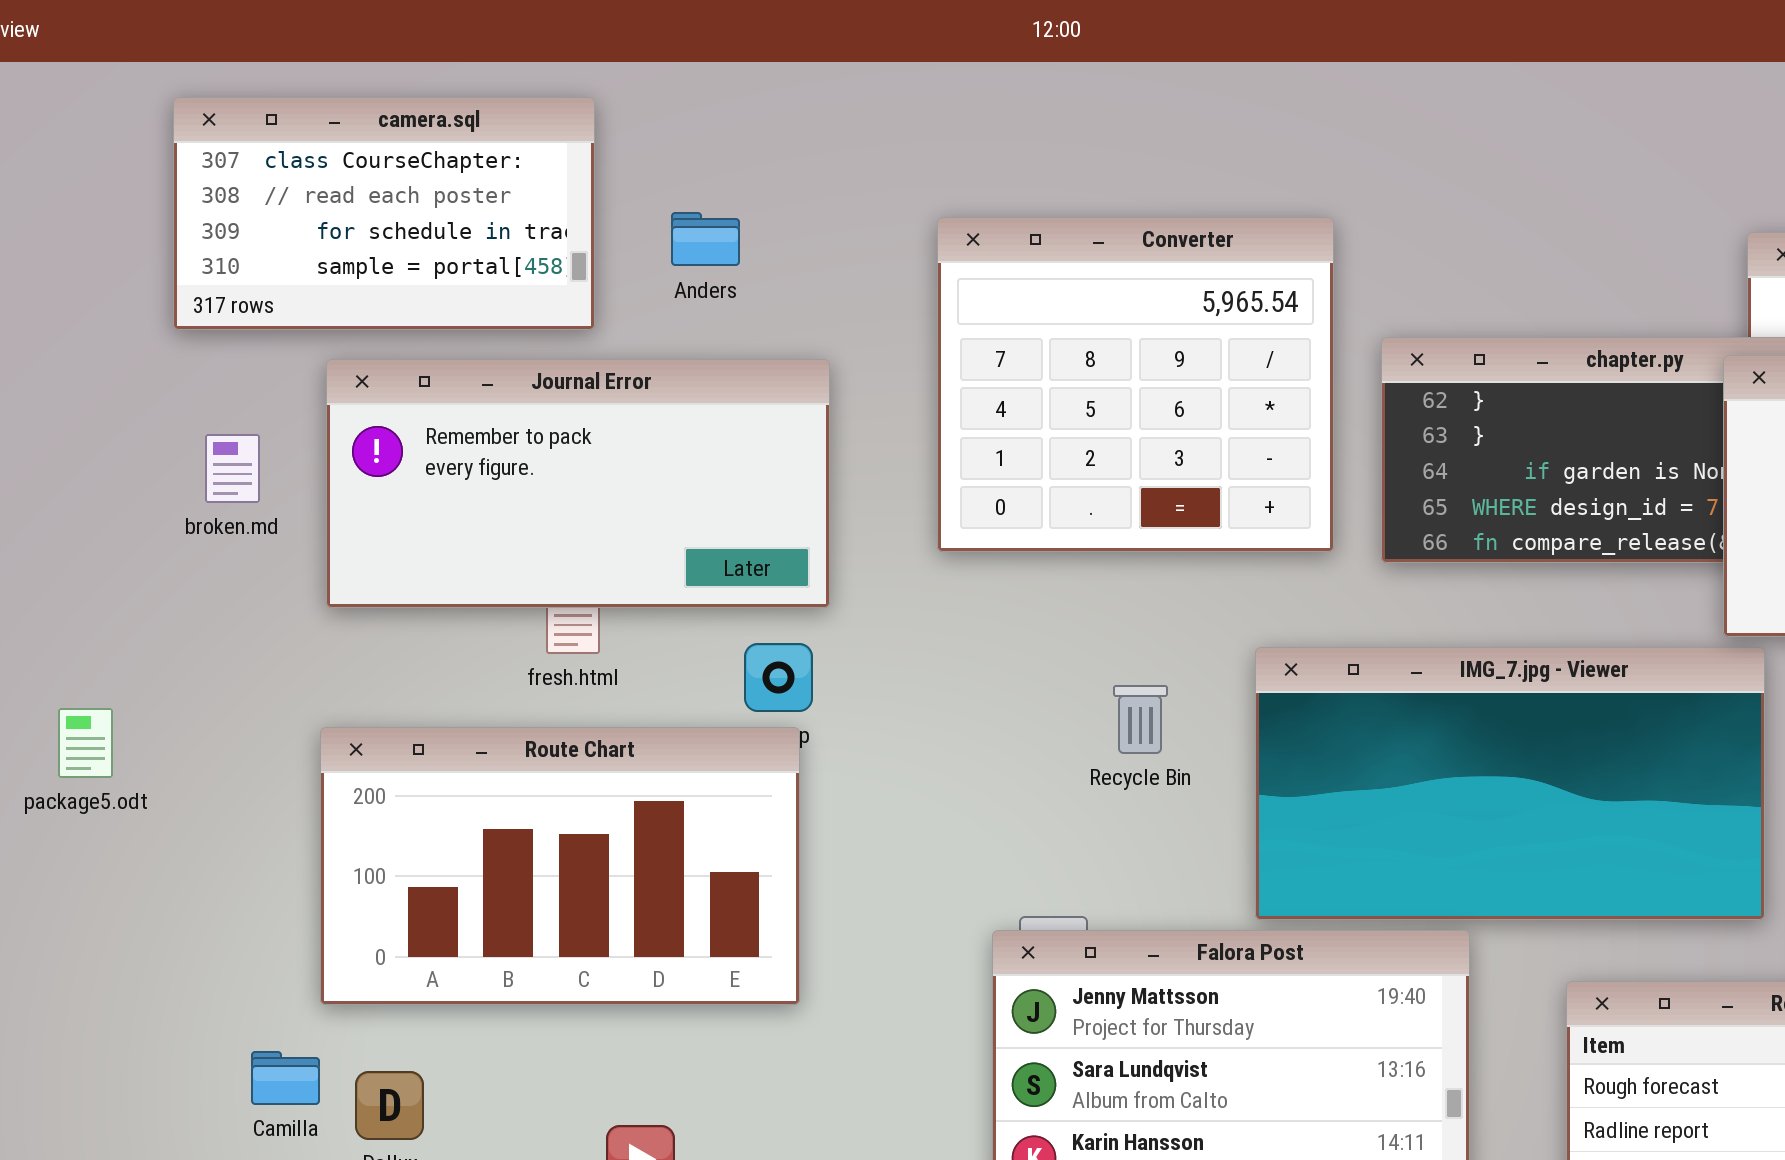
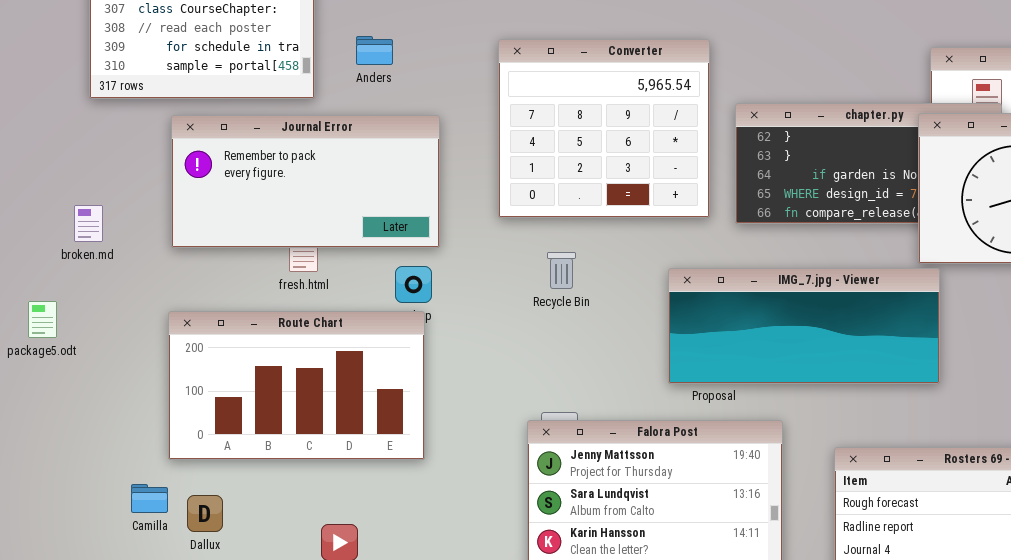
broken.md: [205,434,260,503] -> [74,205,103,242], moved
IMG_7.jpg - Viewer: [1255,647,1765,920] -> [668,268,940,384], resized
Recycle Bin: [1113,685,1168,754] -> [547,252,576,289], moved

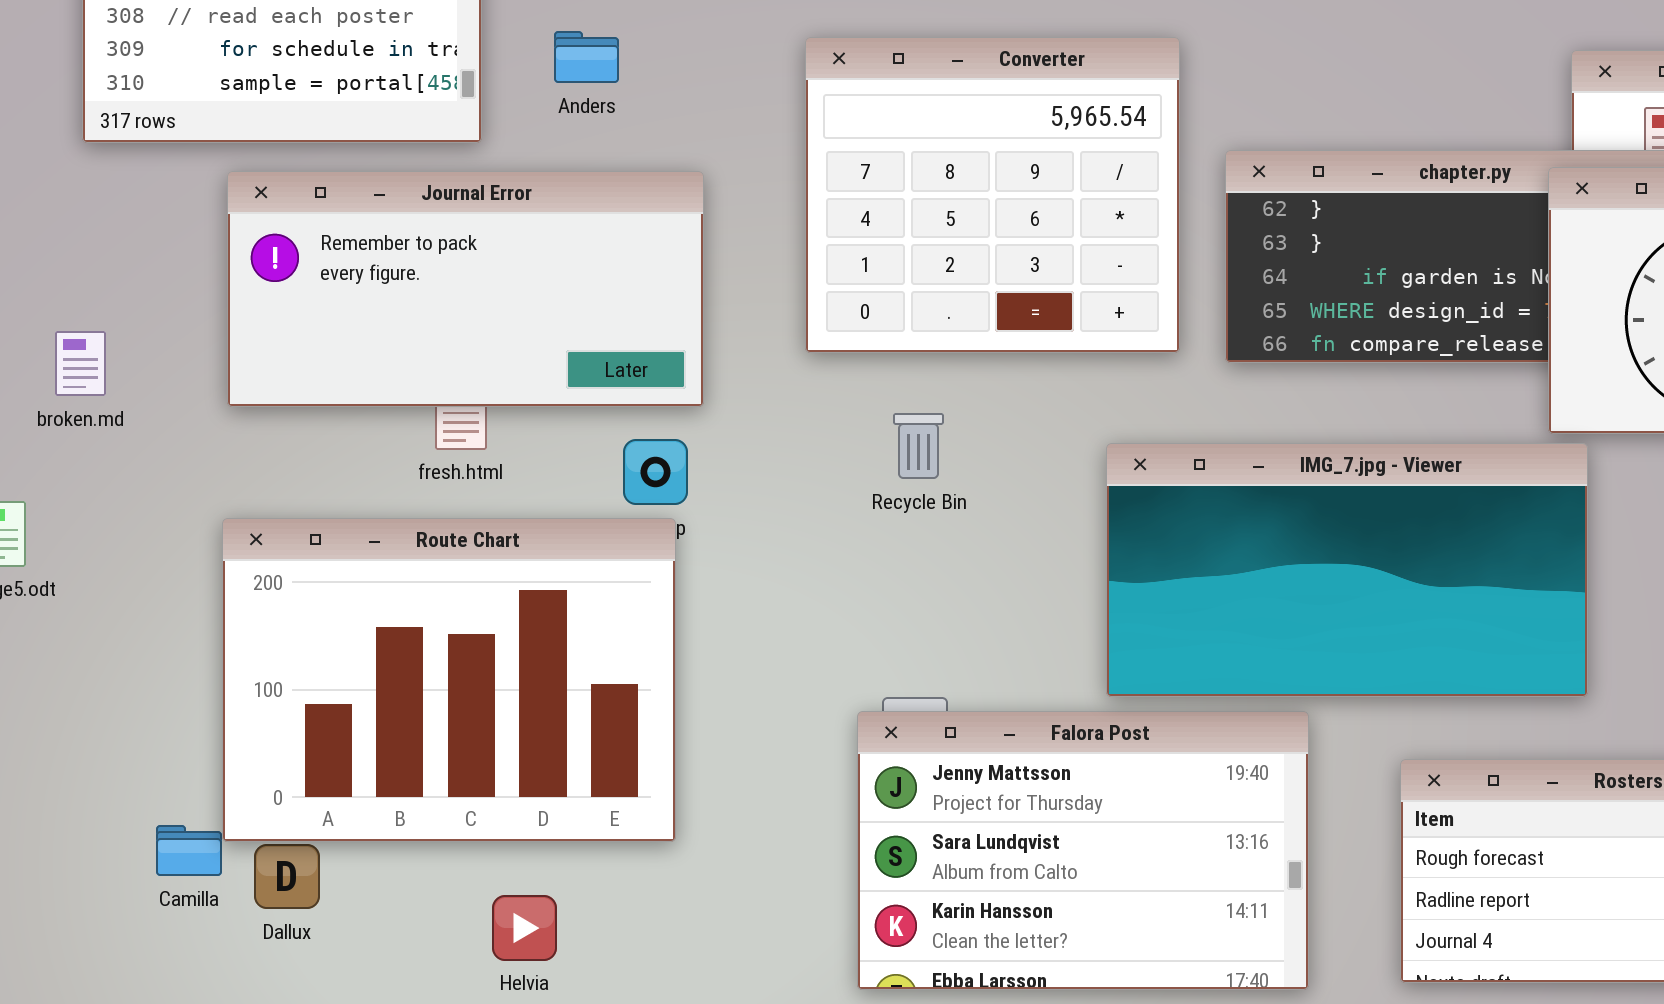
IMG_7.jpg - Viewer: [668,268,940,384] -> [1106,443,1588,697], resized
Route Chart: [168,311,425,460] -> [222,518,676,842], resized

